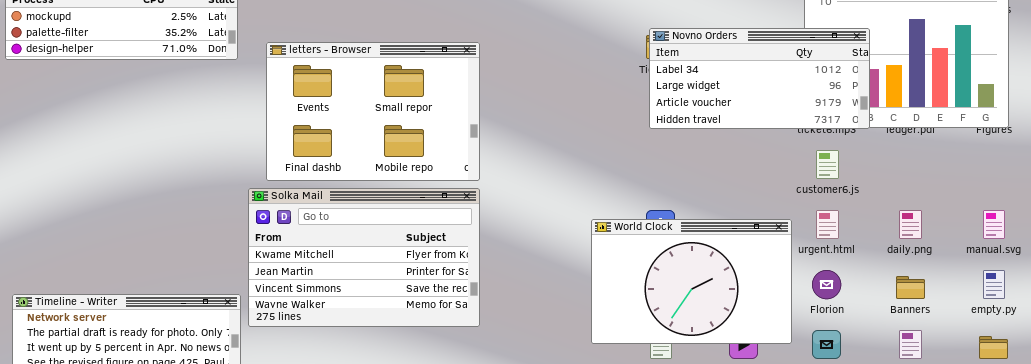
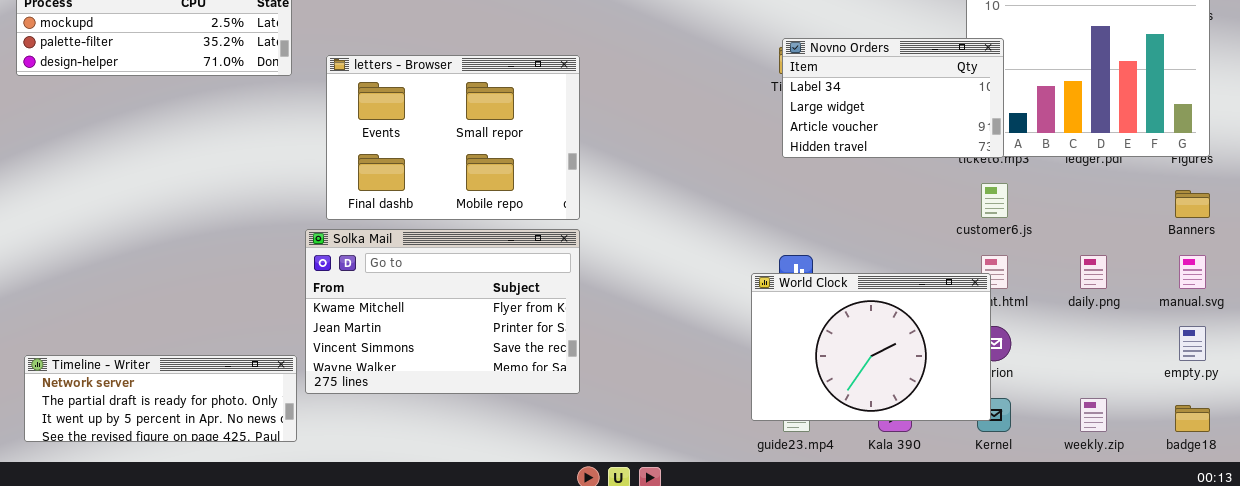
Novno Orders: [649,28,870,129] -> [782,38,1004,158], resized
World Clock: [591,219,792,344] -> [751,273,991,421], moved
Banners: [896,276,925,299] -> [1175,190,1210,218], moved

